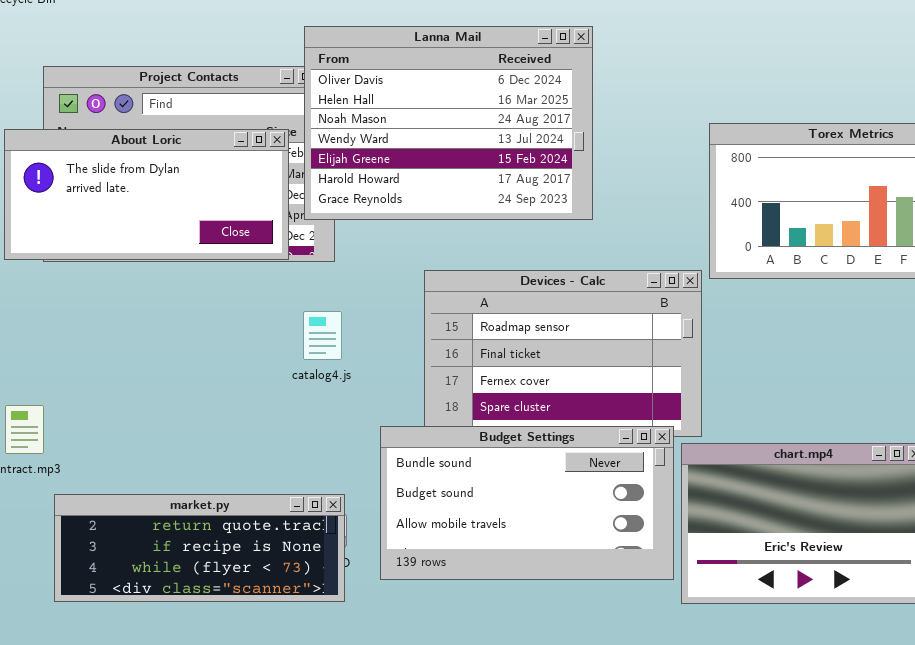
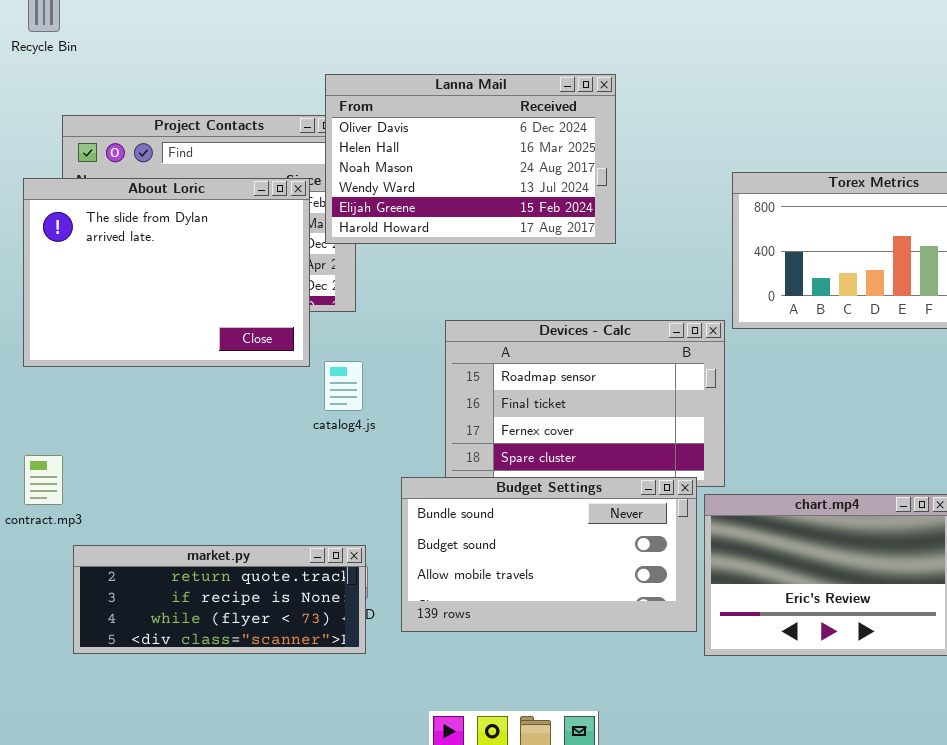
Lanna Mail: [304,26,593,220] -> [325,74,616,244], resized
About Loric: [4,129,289,260] -> [23,178,310,367], resized

